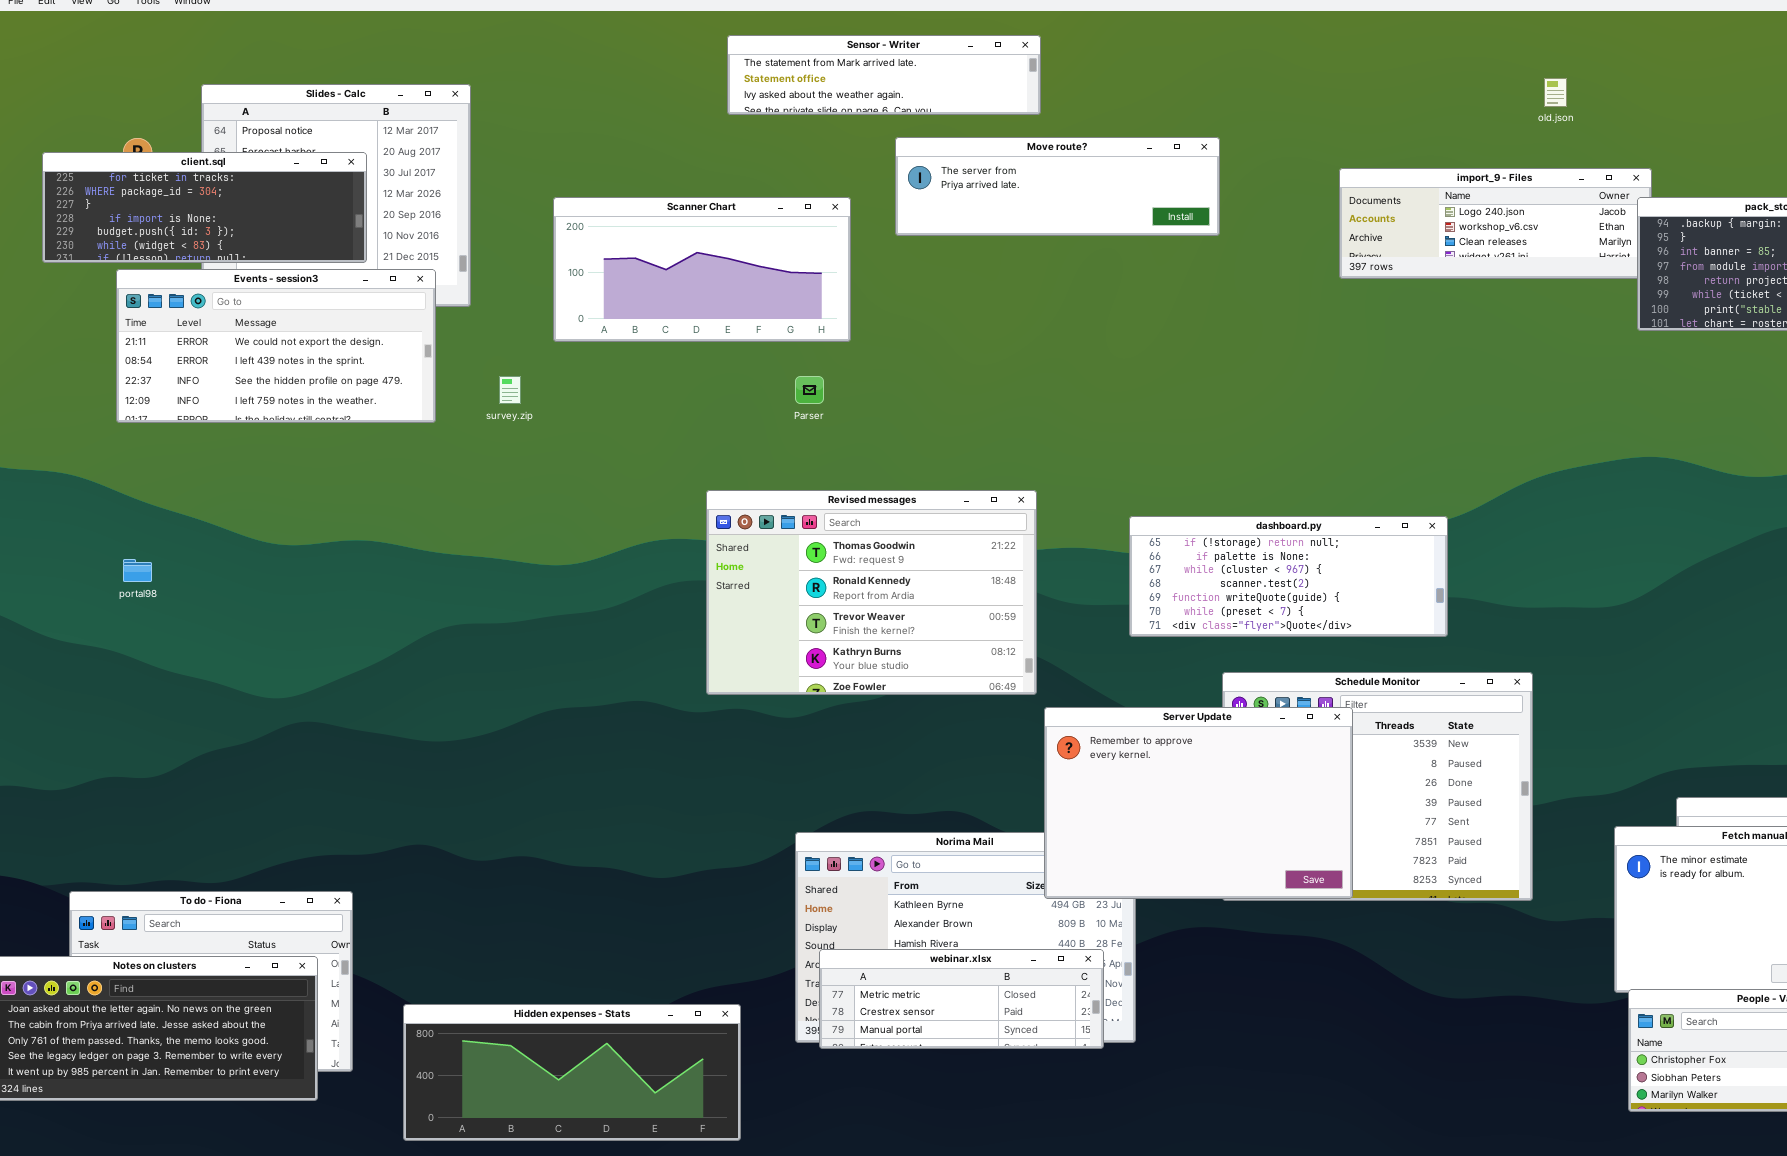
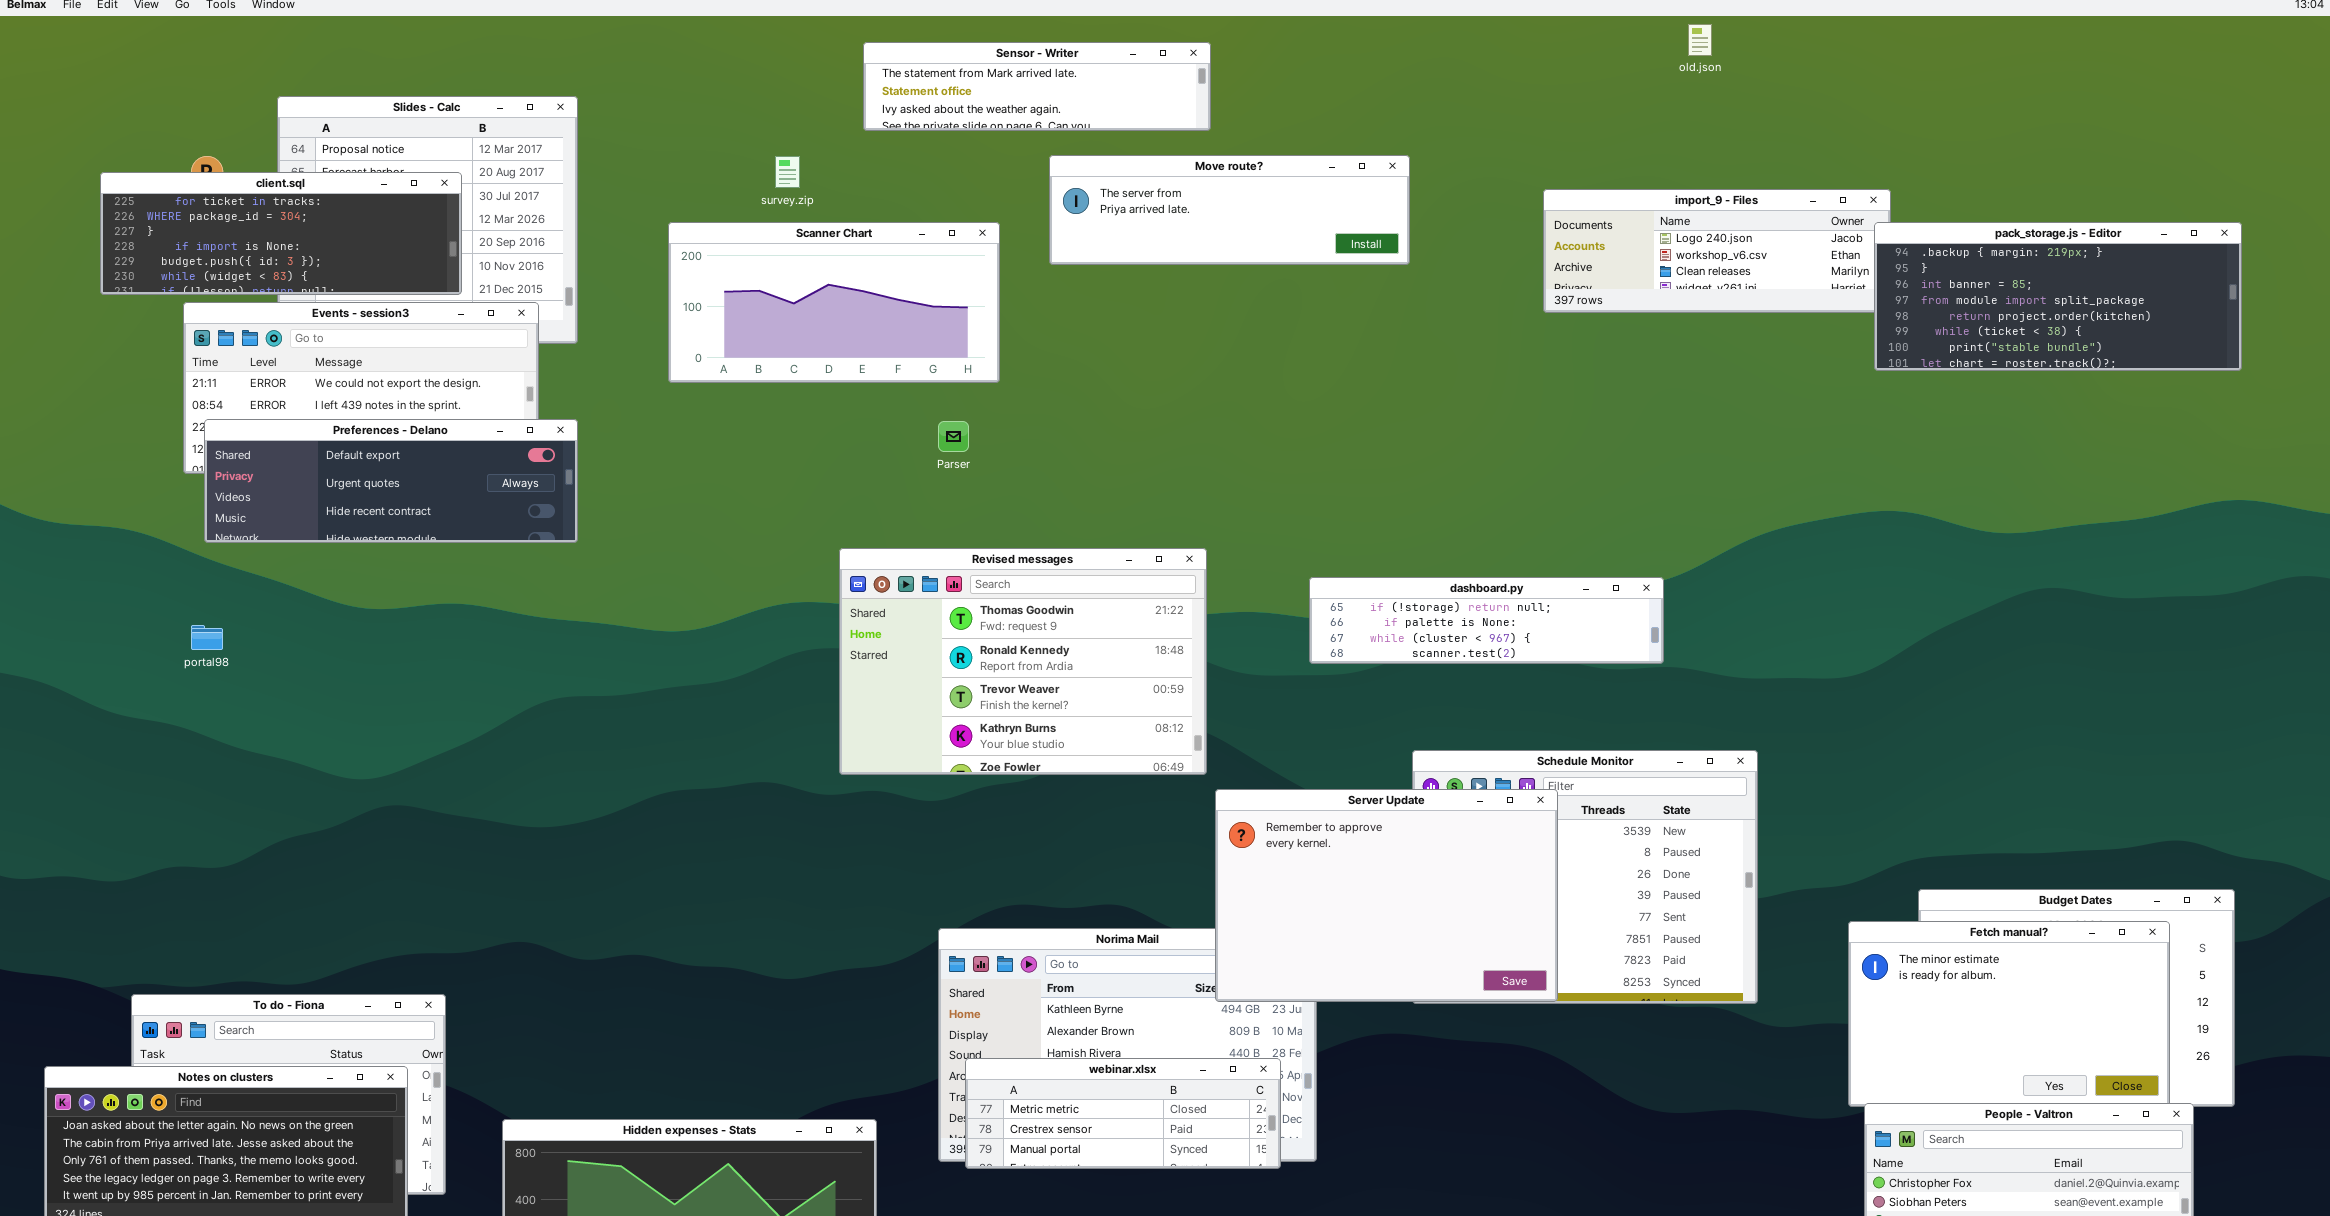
old.json: [1544,78,1567,107] -> [1688,24,1712,56], moved
Preferences - Delano: none -> [204,419,578,543], opened
survey.zip: [499,376,521,404] -> [775,156,800,188], moved
dashboard.py: [1129,516,1448,637] -> [1309,577,1664,664], resized

